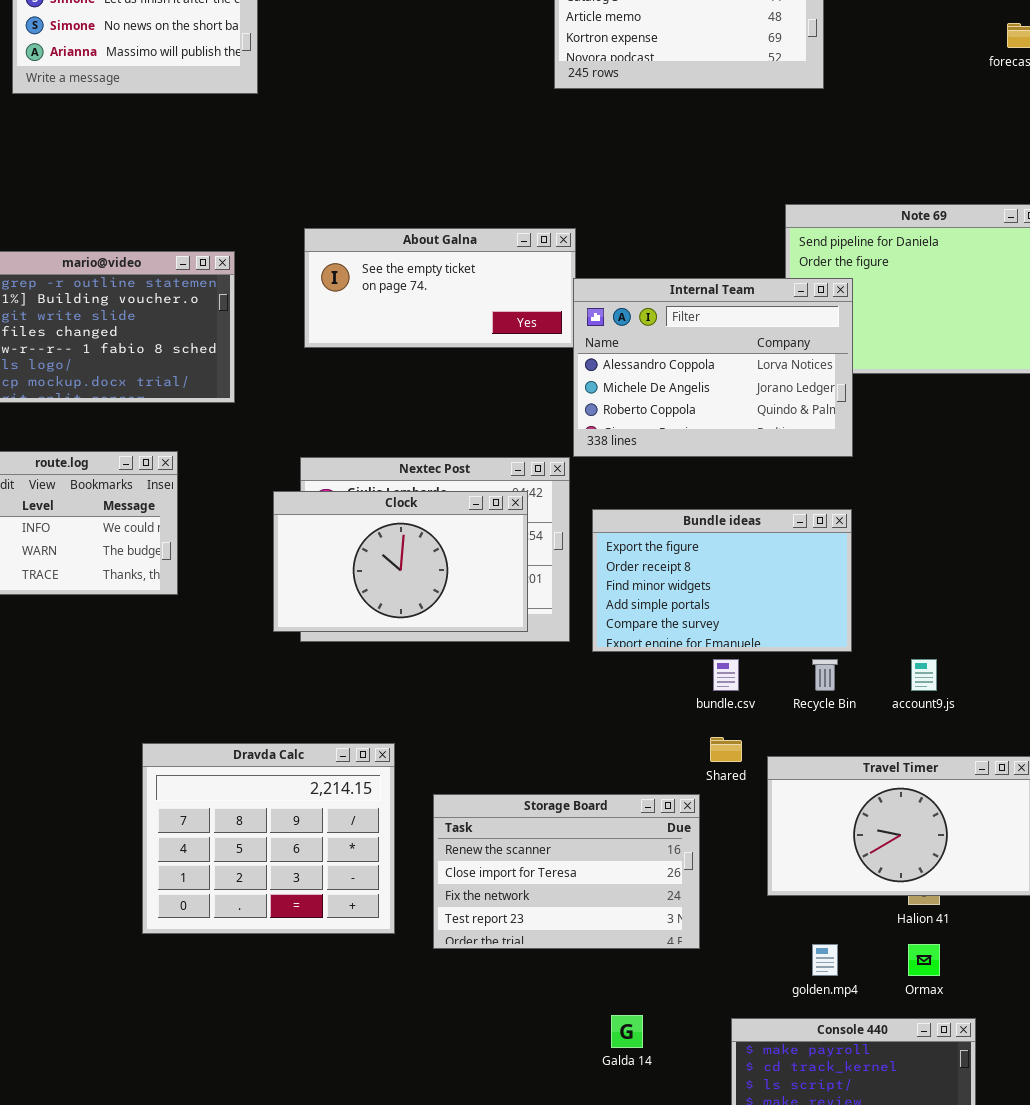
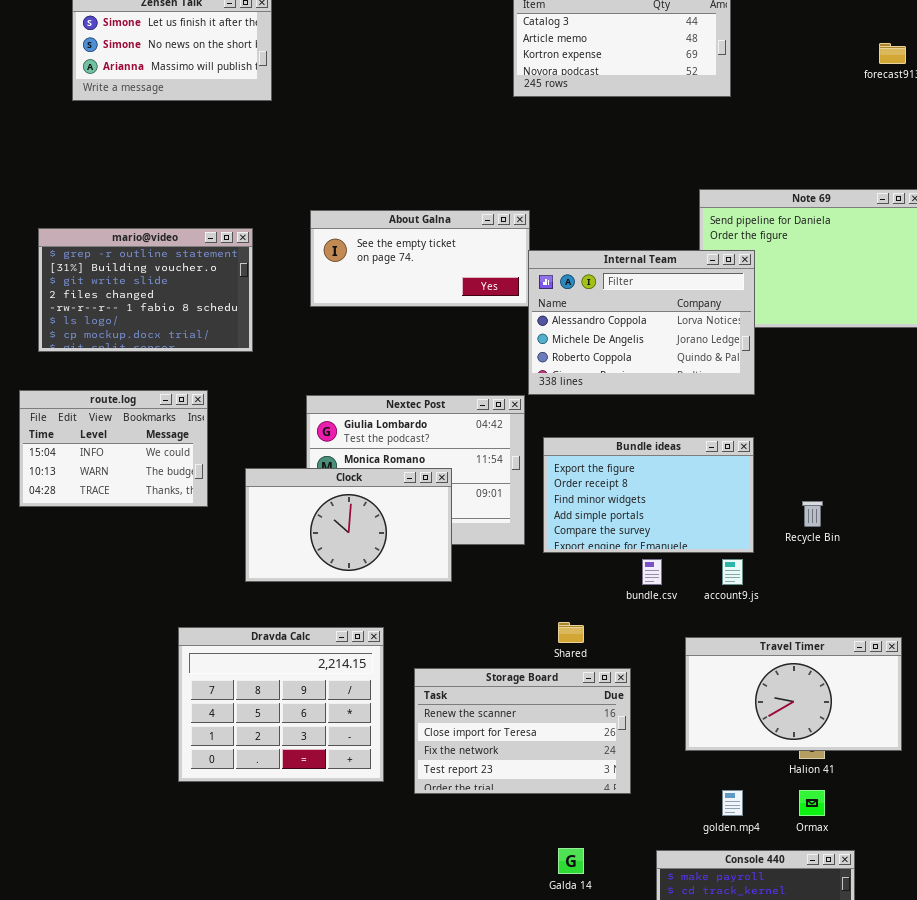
Clock: [273,491,528,632] -> [245,468,452,582], moved
Recycle Bin: [812,659,838,691] -> [802,501,823,527], moved
account9.js: [911,659,937,691] -> [722,559,743,585], moved
Shared: [710,737,742,762] -> [558,622,584,643], moved

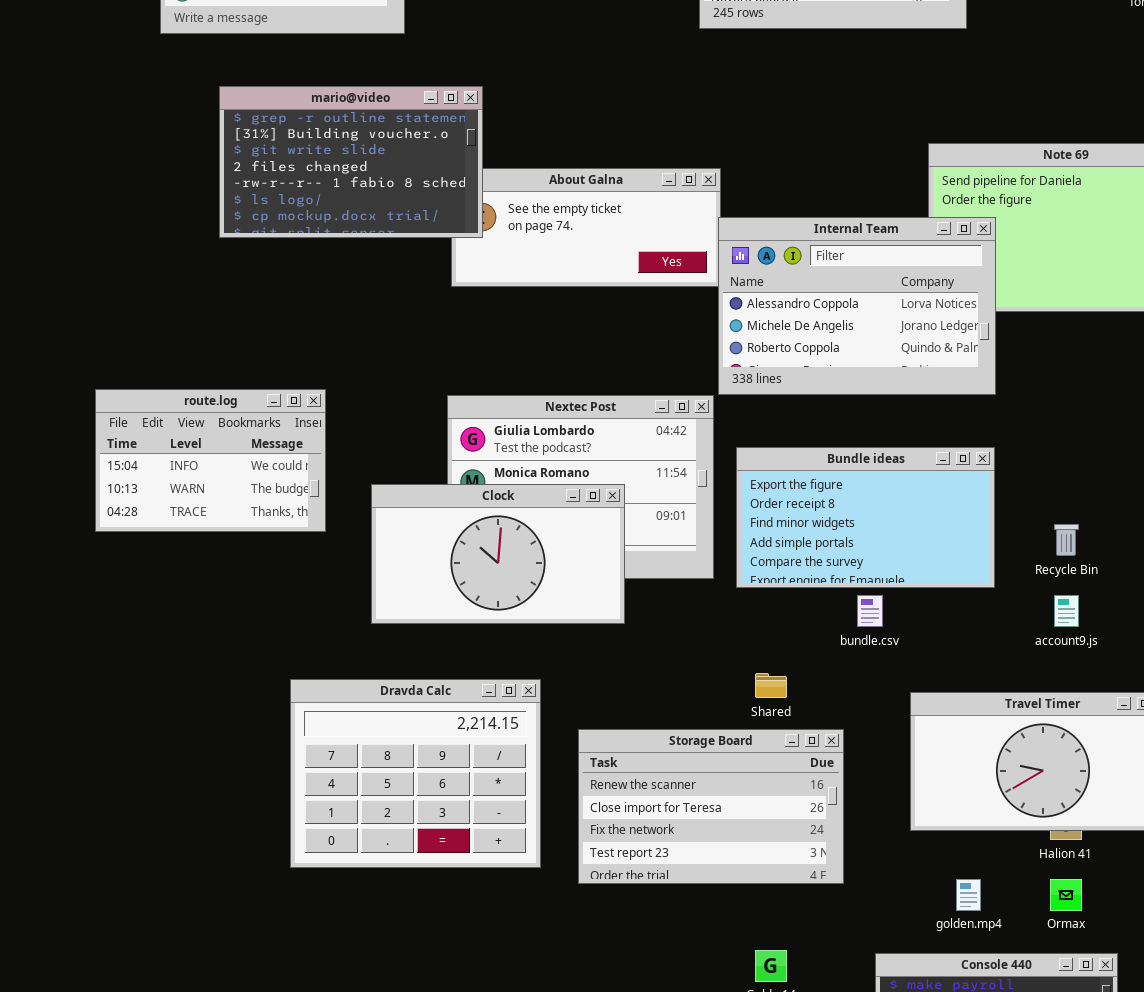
mario@video: [38,228,253,352] -> [219,86,483,238], moved
account9.js: [722,559,743,585] -> [1054,595,1079,627], moved

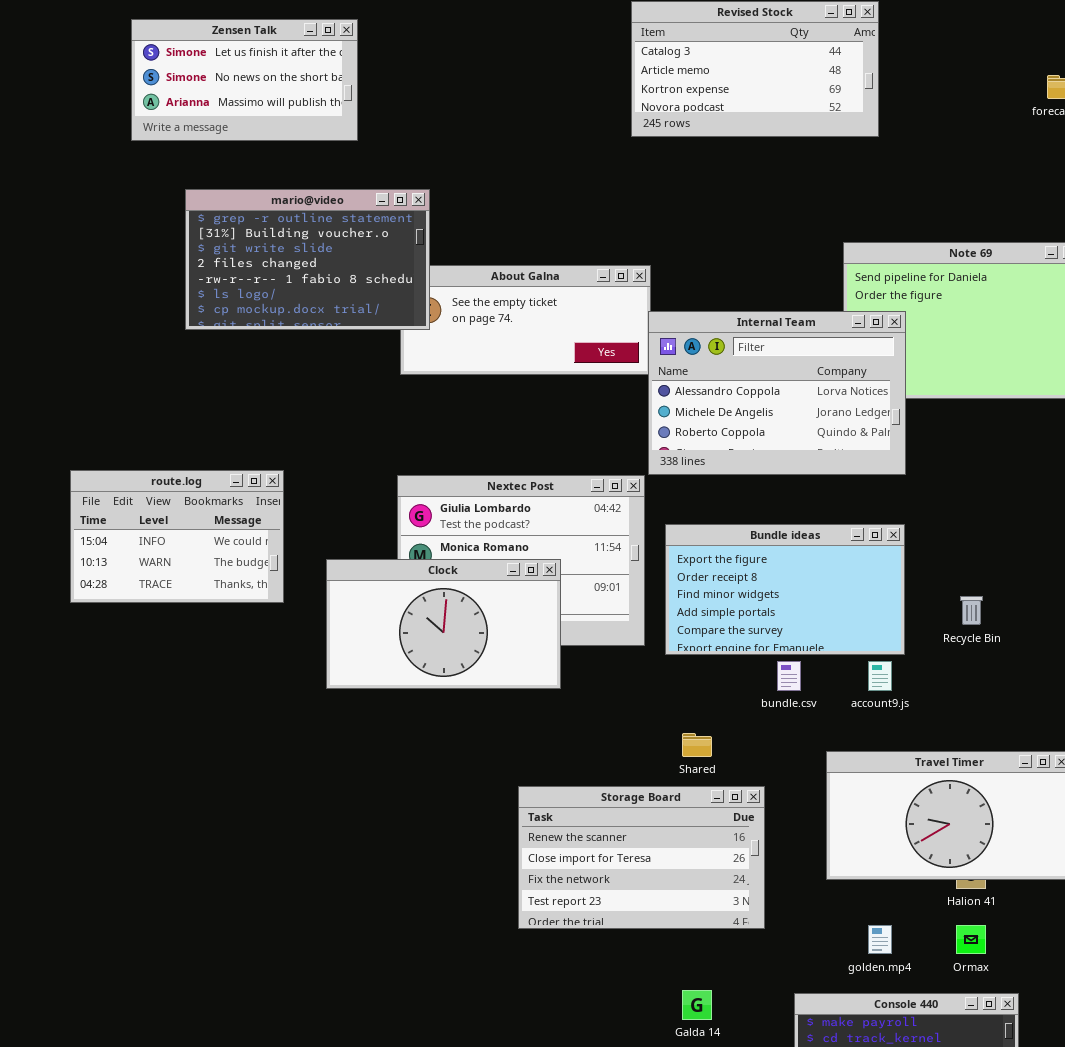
account9.js: [1054,595,1079,627] -> [868,661,892,691], moved
Dravda Calc: [290,679,541,868] -> none, closed

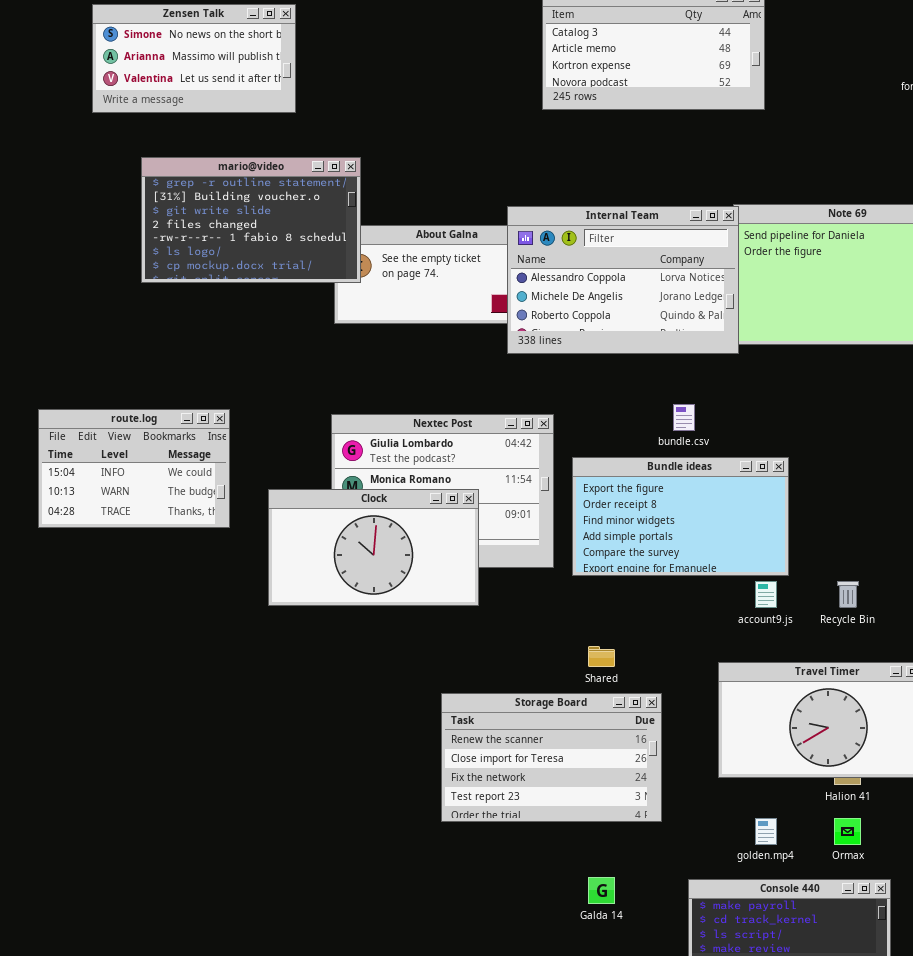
Zensen Talk: [131,19,358,141] -> [92,4,296,113], scrolled down 1 row
Internal Team: [648,311,906,475] -> [507,206,739,354], moved
Recycle Bin: [960,596,983,625] -> [837,581,859,608], moved
bundle.csv: [777,661,801,691] -> [673,404,695,431], moved

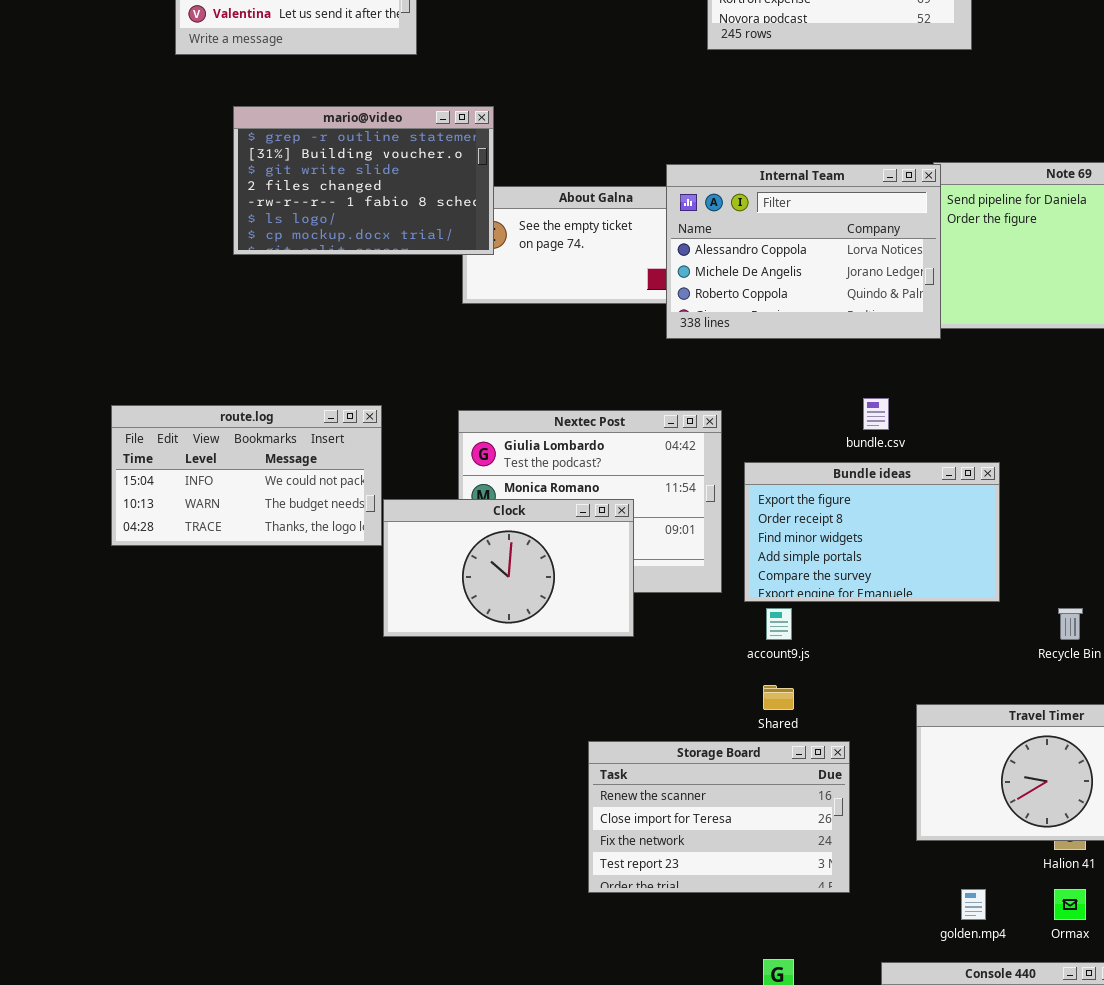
route.log: [38,409,230,528] -> [111,405,382,546], resized
account9.js: [755,581,777,608] -> [766,608,792,640], moved

